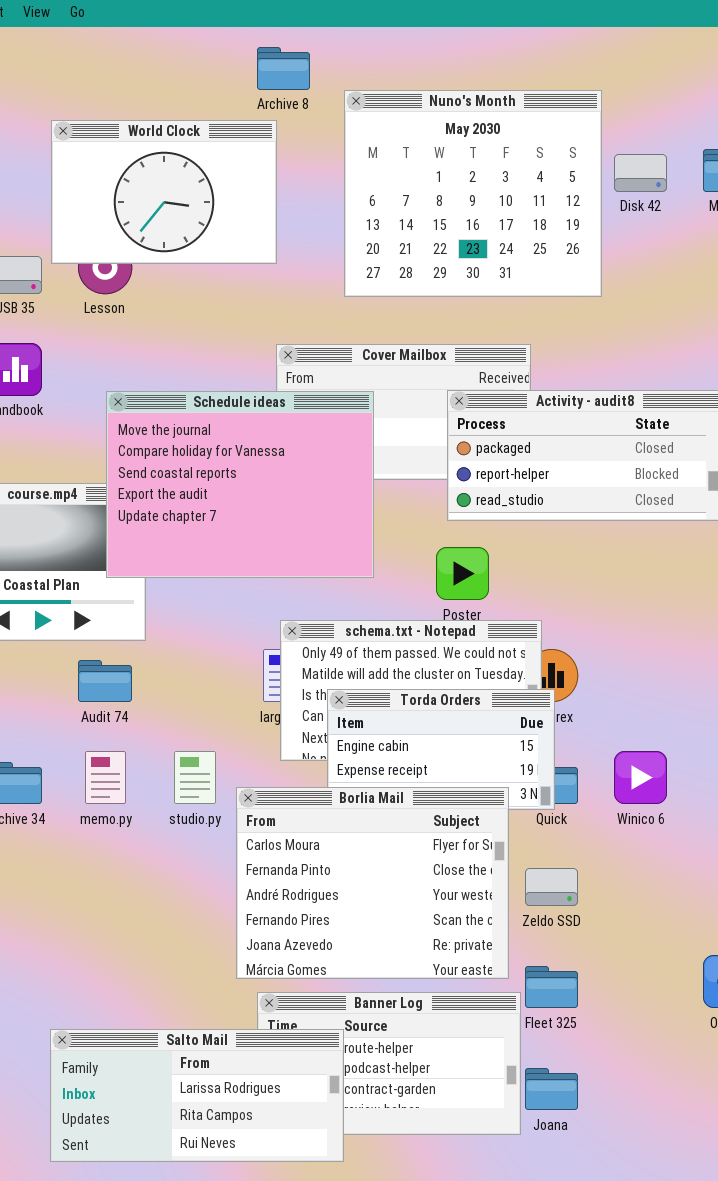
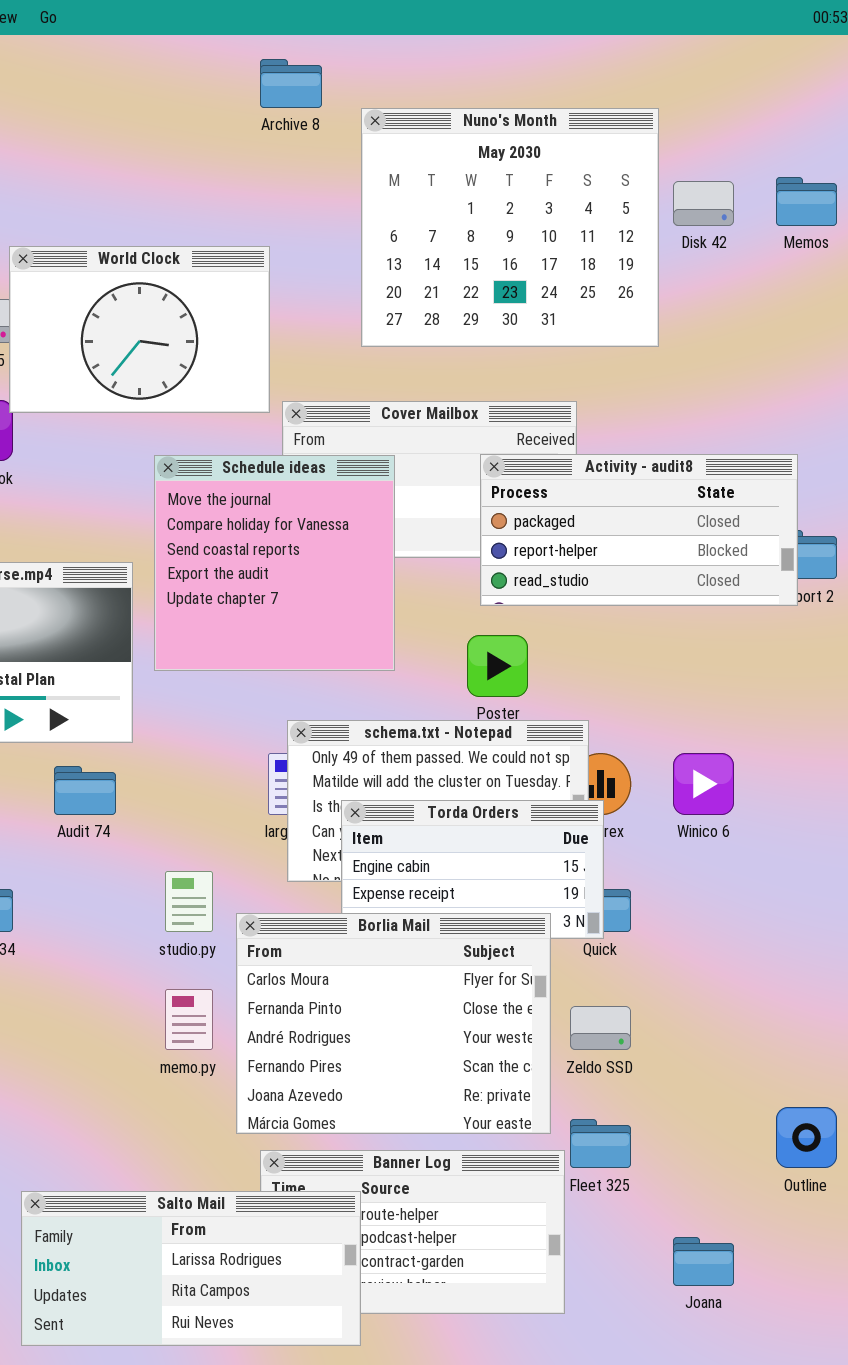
World Clock: [51,120,277,264] -> [9,246,270,413], moved
Schedule ideas: [106,391,374,578] -> [154,455,395,671], resized
memo.py: [85,751,126,804] -> [165,989,213,1050], moved
Winico 6: [614,751,667,804] -> [673,753,734,815], moved
Joana: [525,1068,578,1110] -> [673,1237,734,1286], moved

